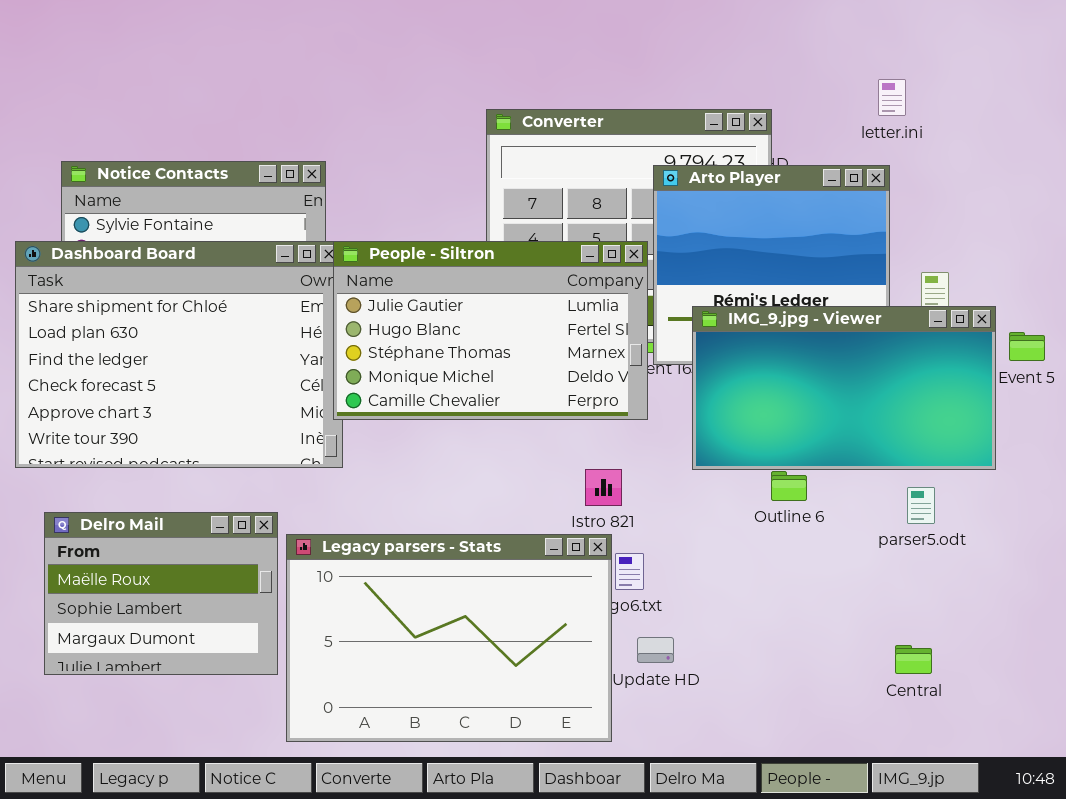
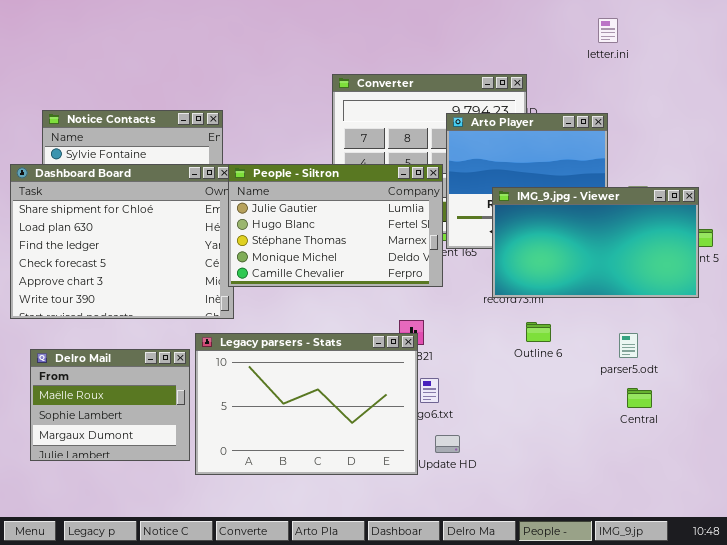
letter.ini: [878,79,906,116] -> [598,18,618,43], moved
IMG_9.jpg - Viewer: [692,306,996,470] -> [492,187,699,298], moved
Legacy parsers - Stats: [286,534,612,742] -> [195,333,418,475], moved
Central: [895,645,932,674] -> [627,388,652,408], moved

